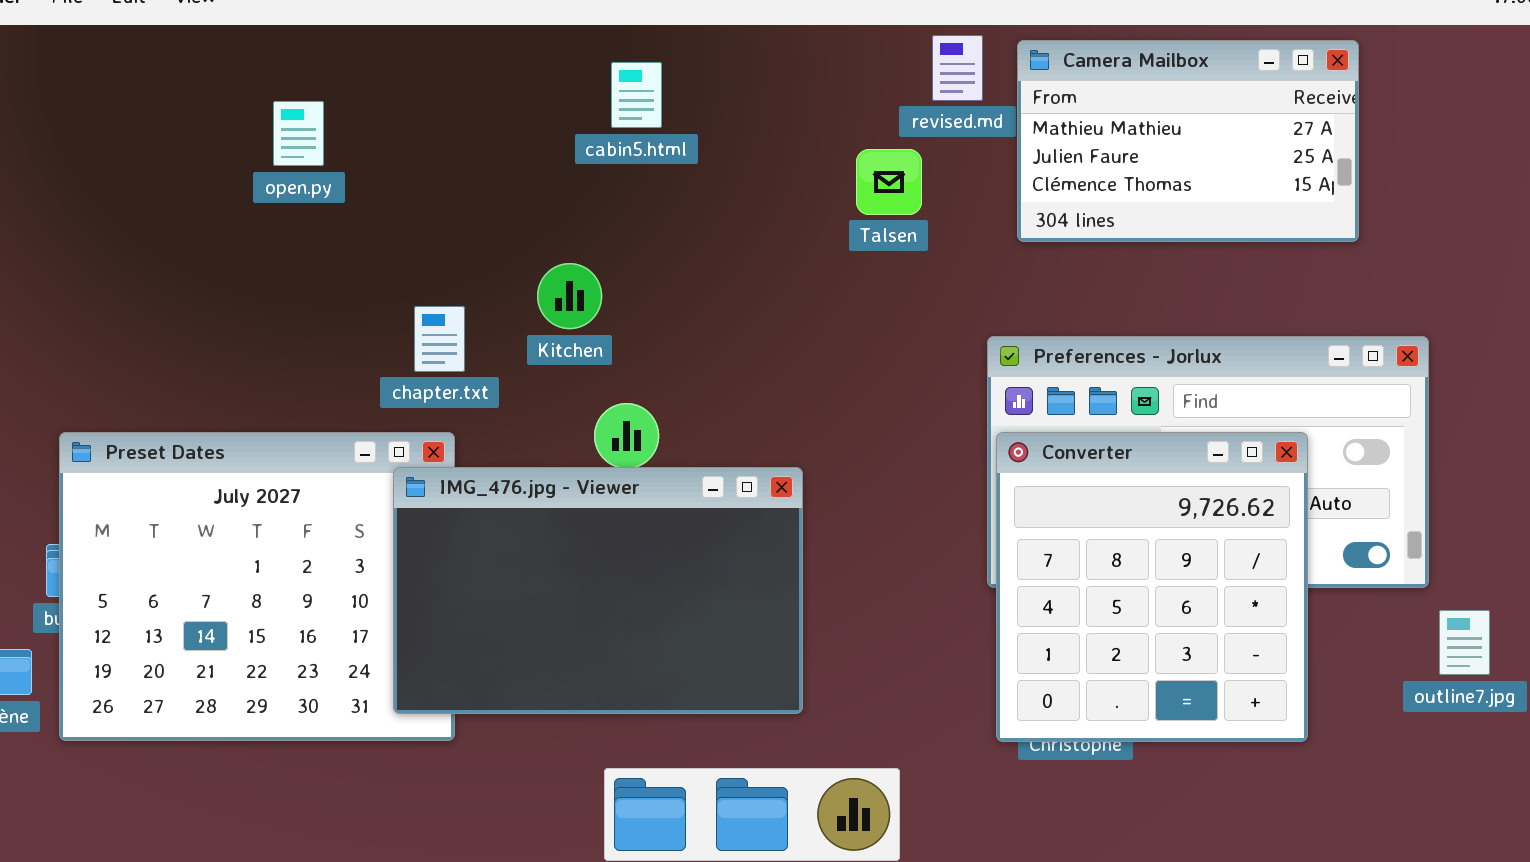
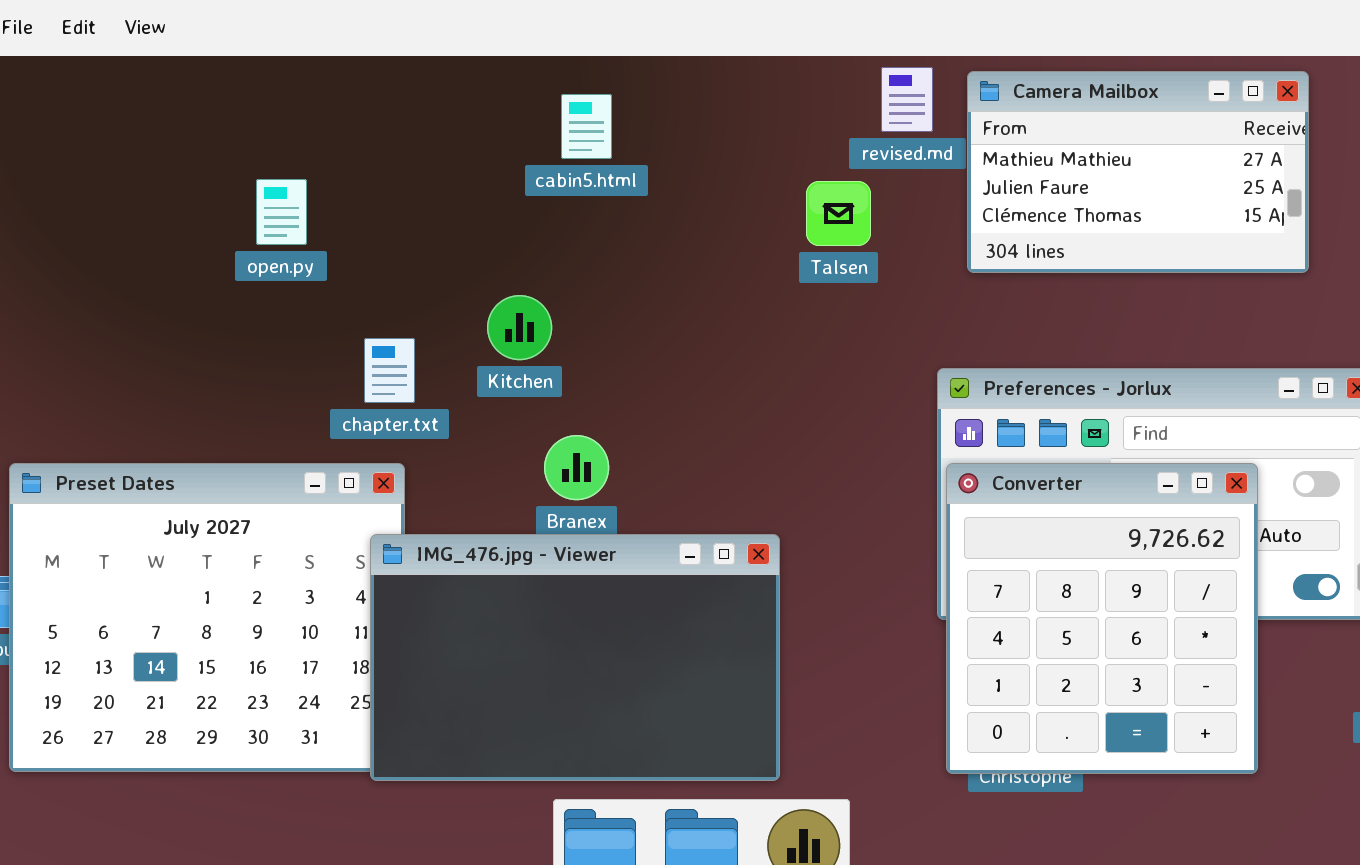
open.py: [273,101,324,166] -> [256,179,307,245], moved
IMG_476.jpg - Viewer: [393,467,803,714] -> [370,534,780,781], moved

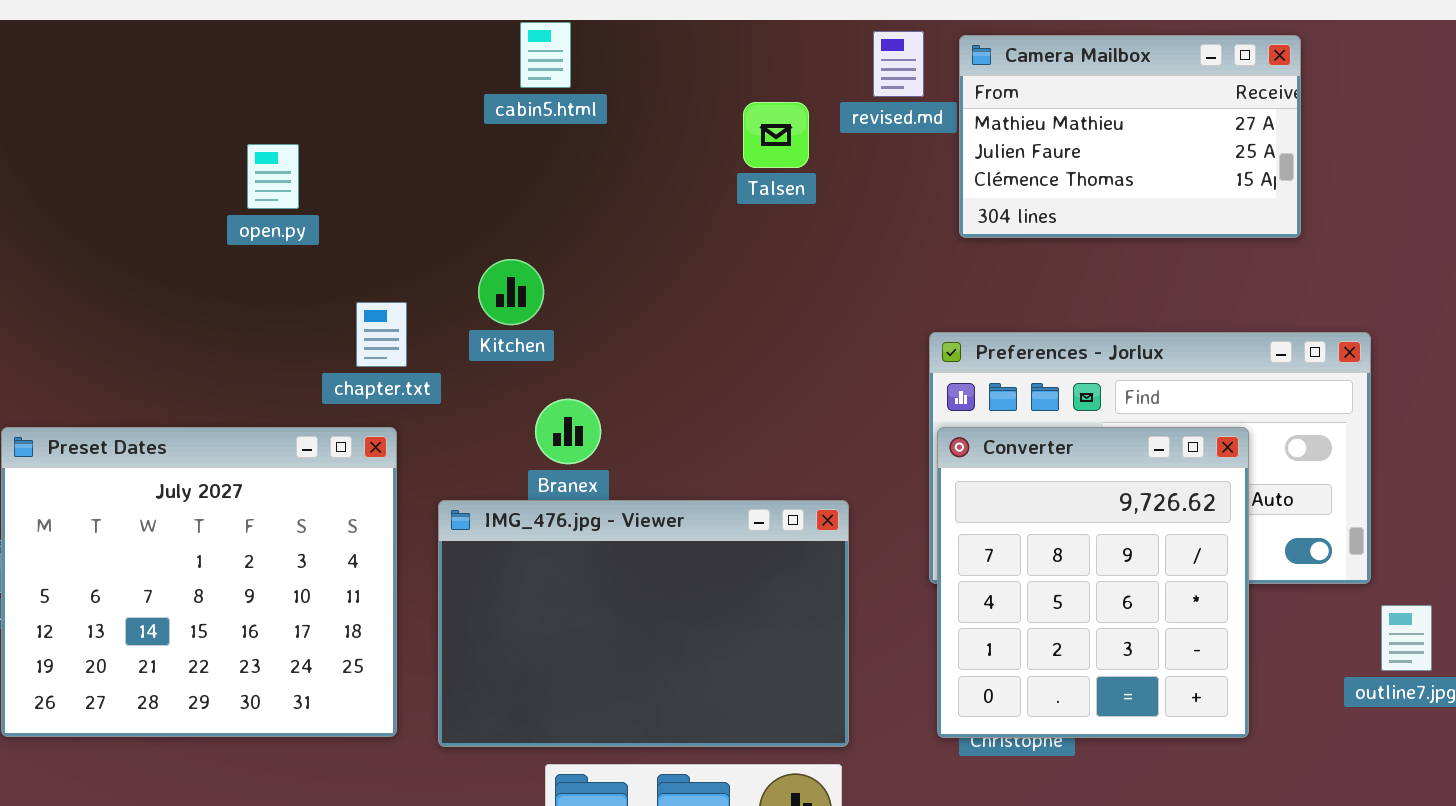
cabin5.html: [561,94,612,159] -> [520,22,571,88], moved
Talsen: [806,181,871,246] -> [743,102,809,168], moved
IMG_476.jpg - Viewer: [370,534,780,781] -> [438,500,849,747], moved

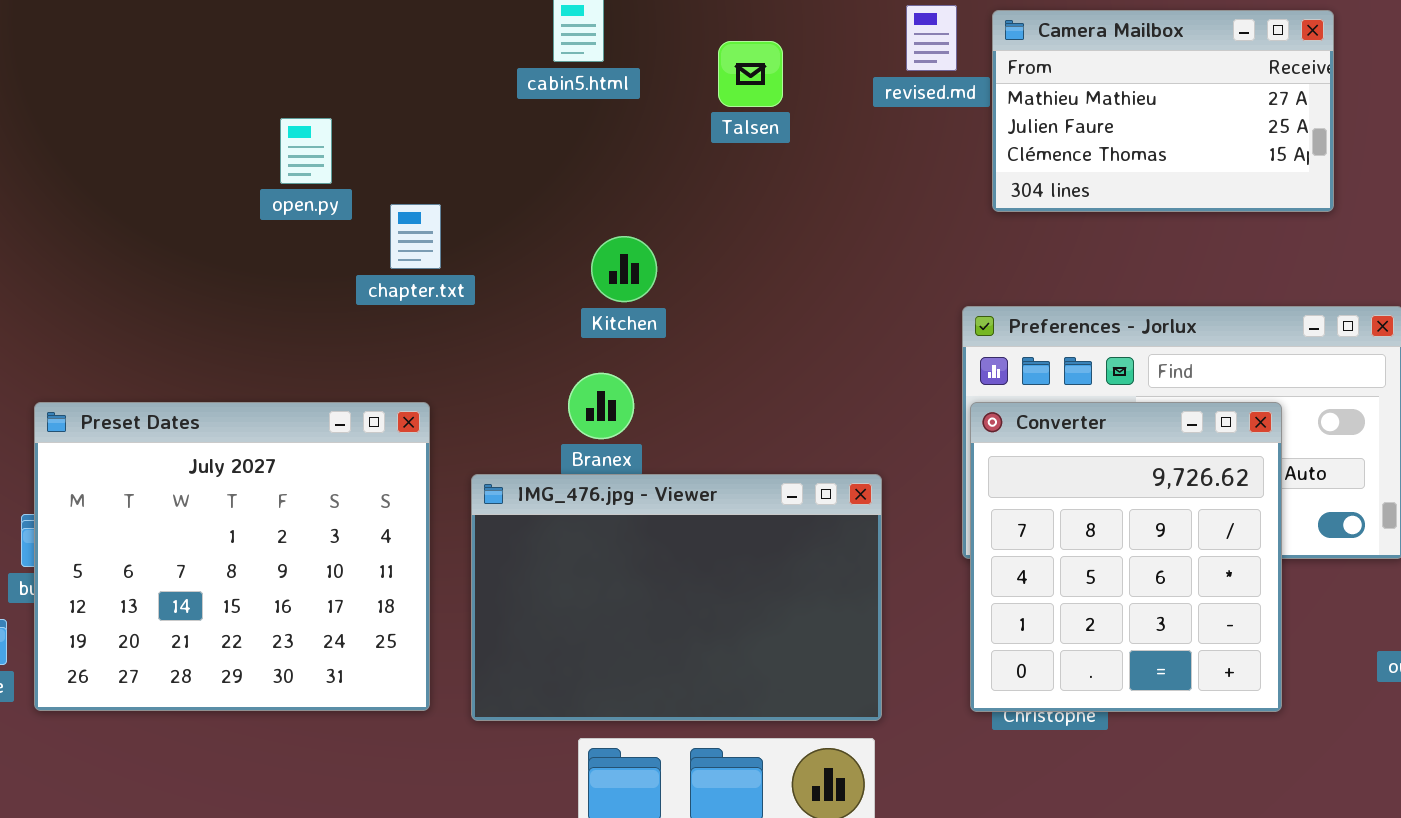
Talsen: [743,102,809,168] -> [718,41,783,107], moved
Kitchen: [478,259,544,325] -> [591,236,657,302], moved
chapter.txt: [356,302,407,367] -> [390,204,441,269], moved

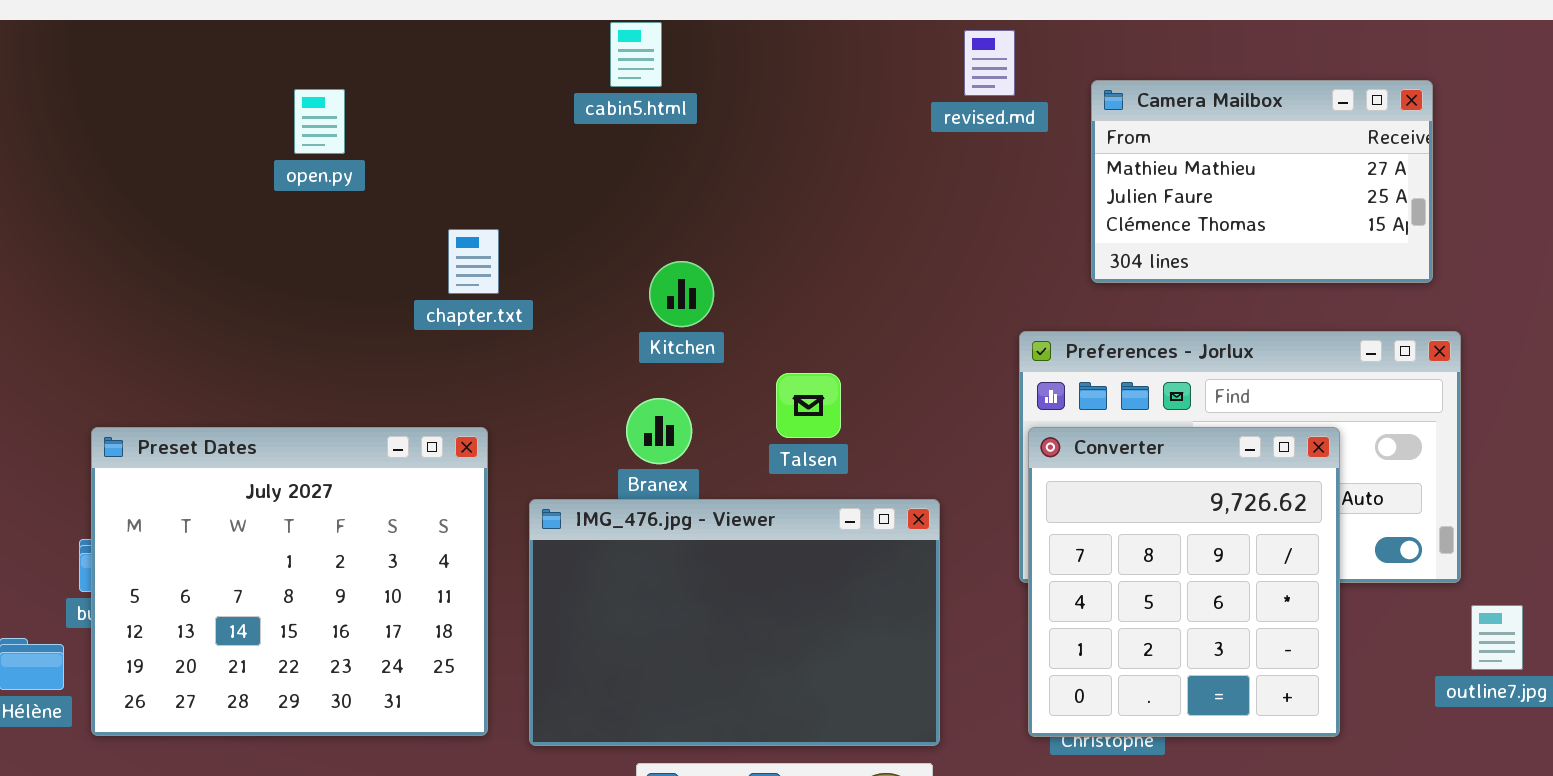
Camera Mailbox: [992,10,1334,212] -> [1091,80,1433,283], moved
Talsen: [718,41,783,107] -> [776,373,841,438], moved
open.py: [280,118,332,184] -> [294,89,345,154], moved

